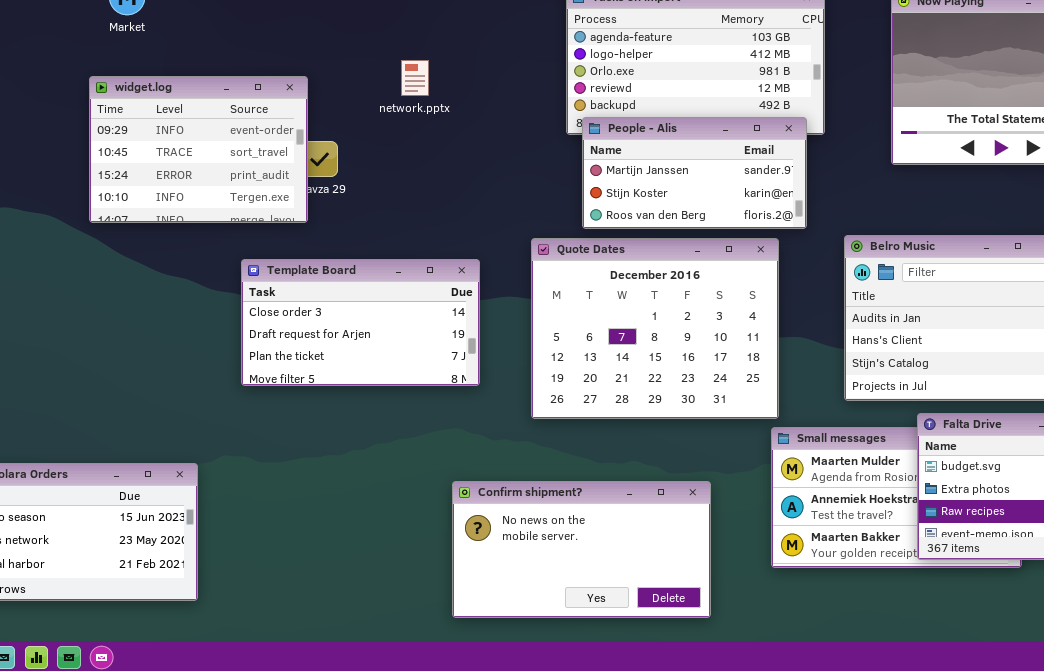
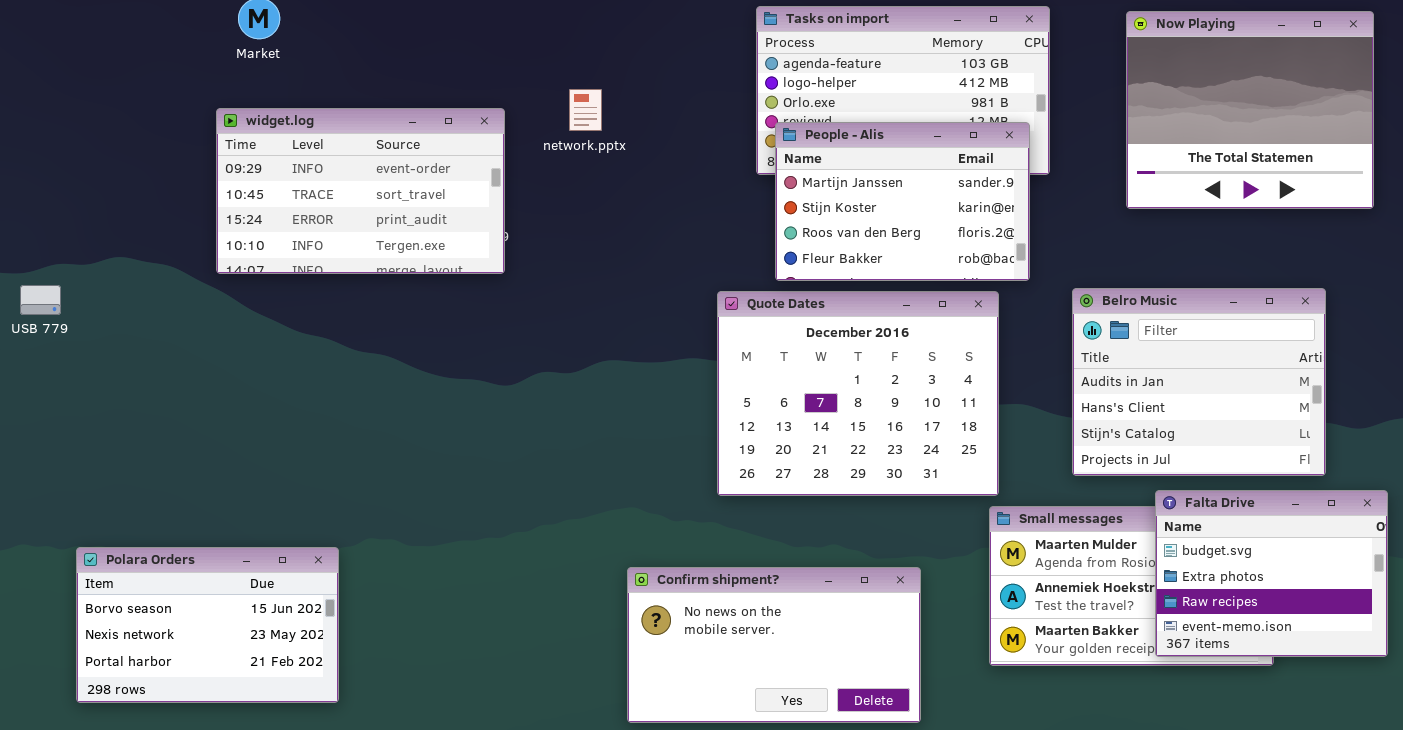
widget.log: [89,76,308,223] -> [216,108,505,274], resized
People - Alis: [582,117,807,229] -> [775,122,1030,281], resized
Template Board: [241,259,480,386] -> none, closed

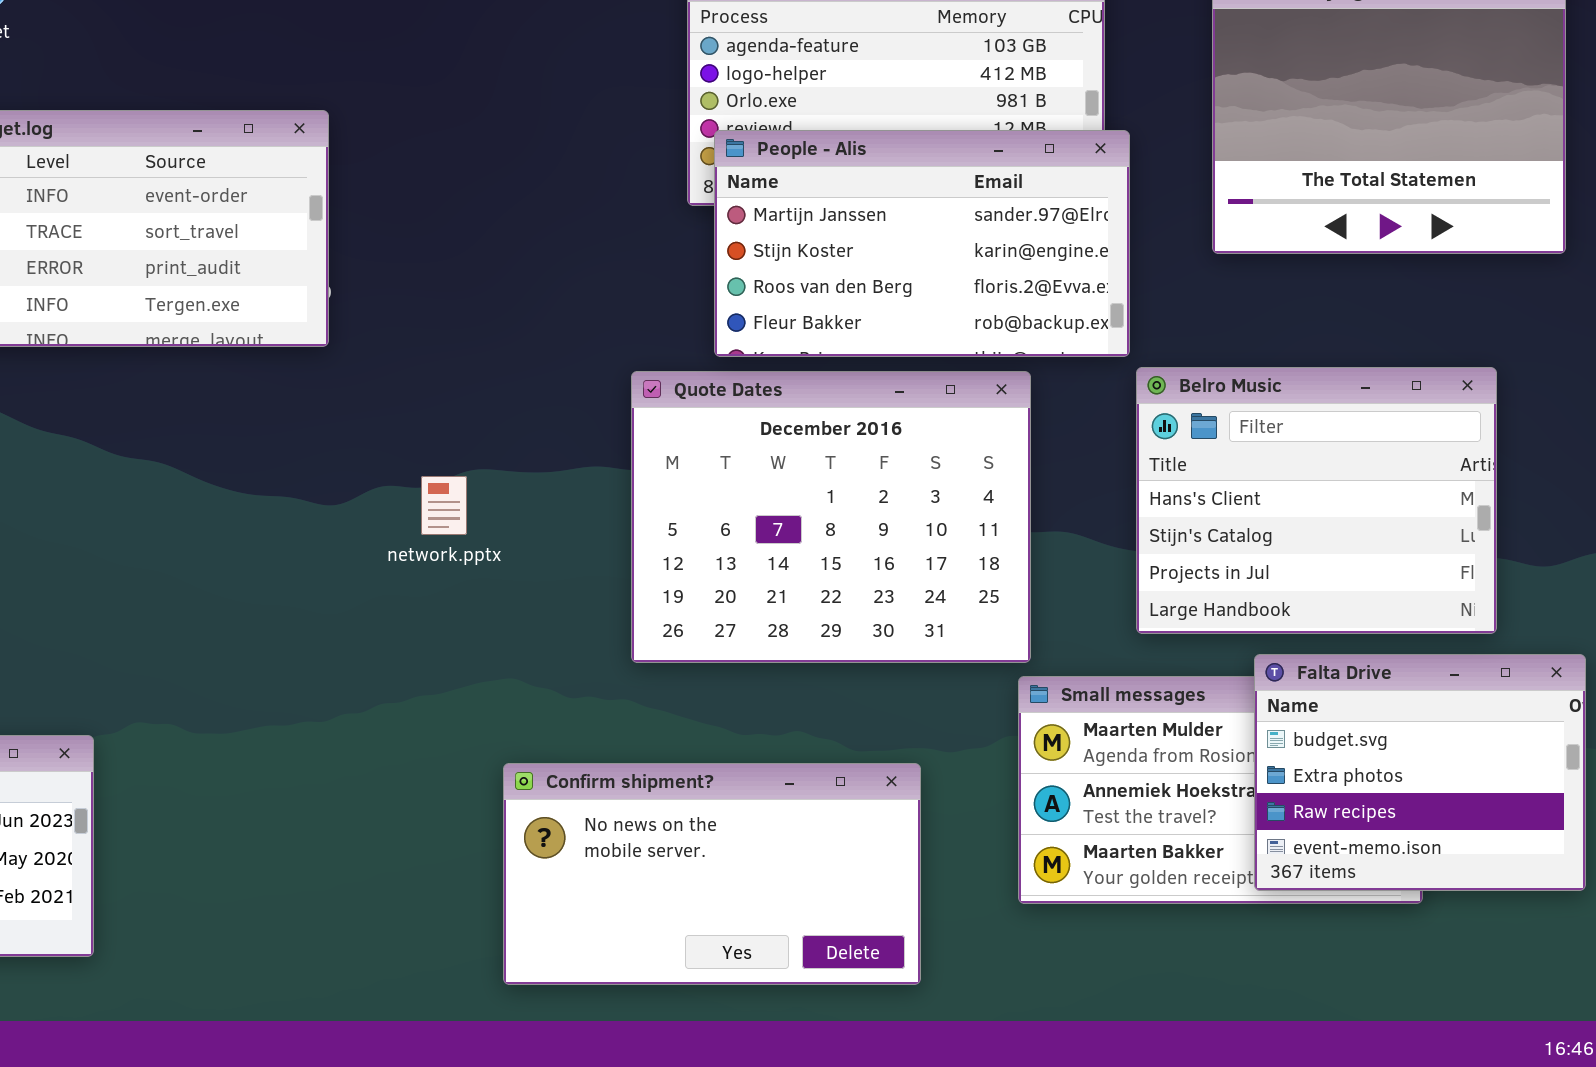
network.pptx: [569,89,602,131] -> [421,476,467,535], moved
People - Alis: [775,122,1030,281] -> [714,130,1130,357], resized
Belro Music: [1072,288,1326,476] -> [1136,367,1497,634], scrolled down 1 row

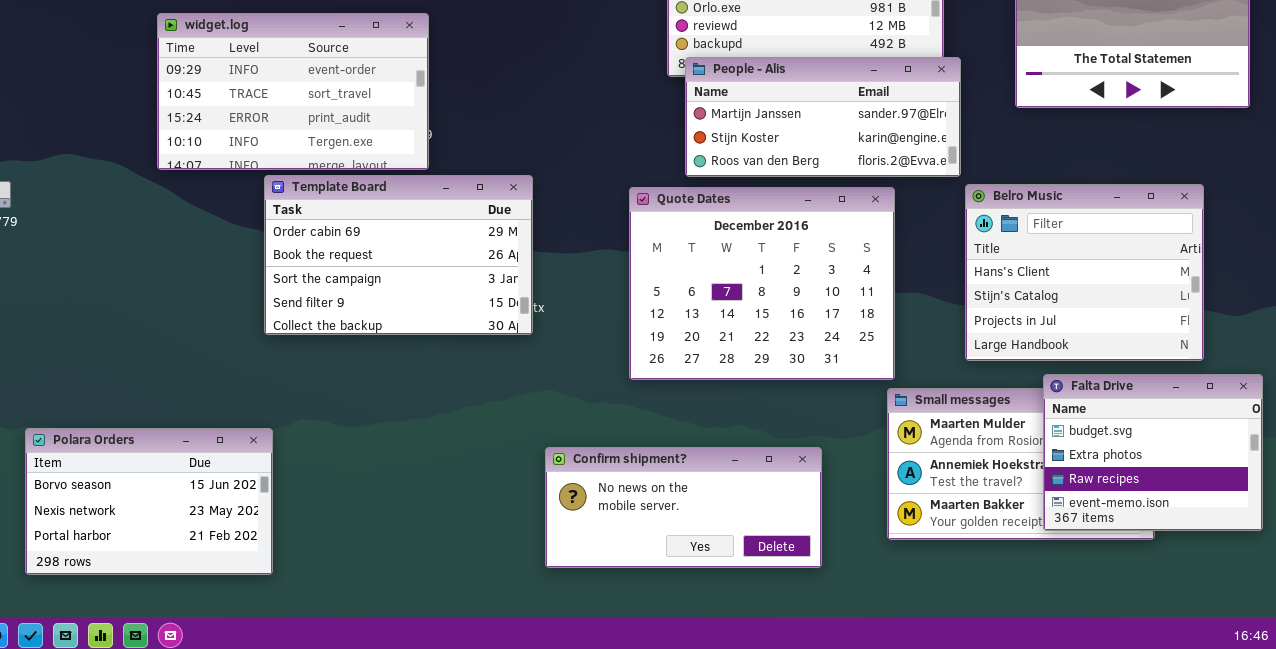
People - Alis: [714,130,1130,357] -> [685,57,961,177], resized
Template Board: none -> [264,175,533,335], opened
Confirm shipment?: [503,763,921,985] -> [545,447,822,568], resized

